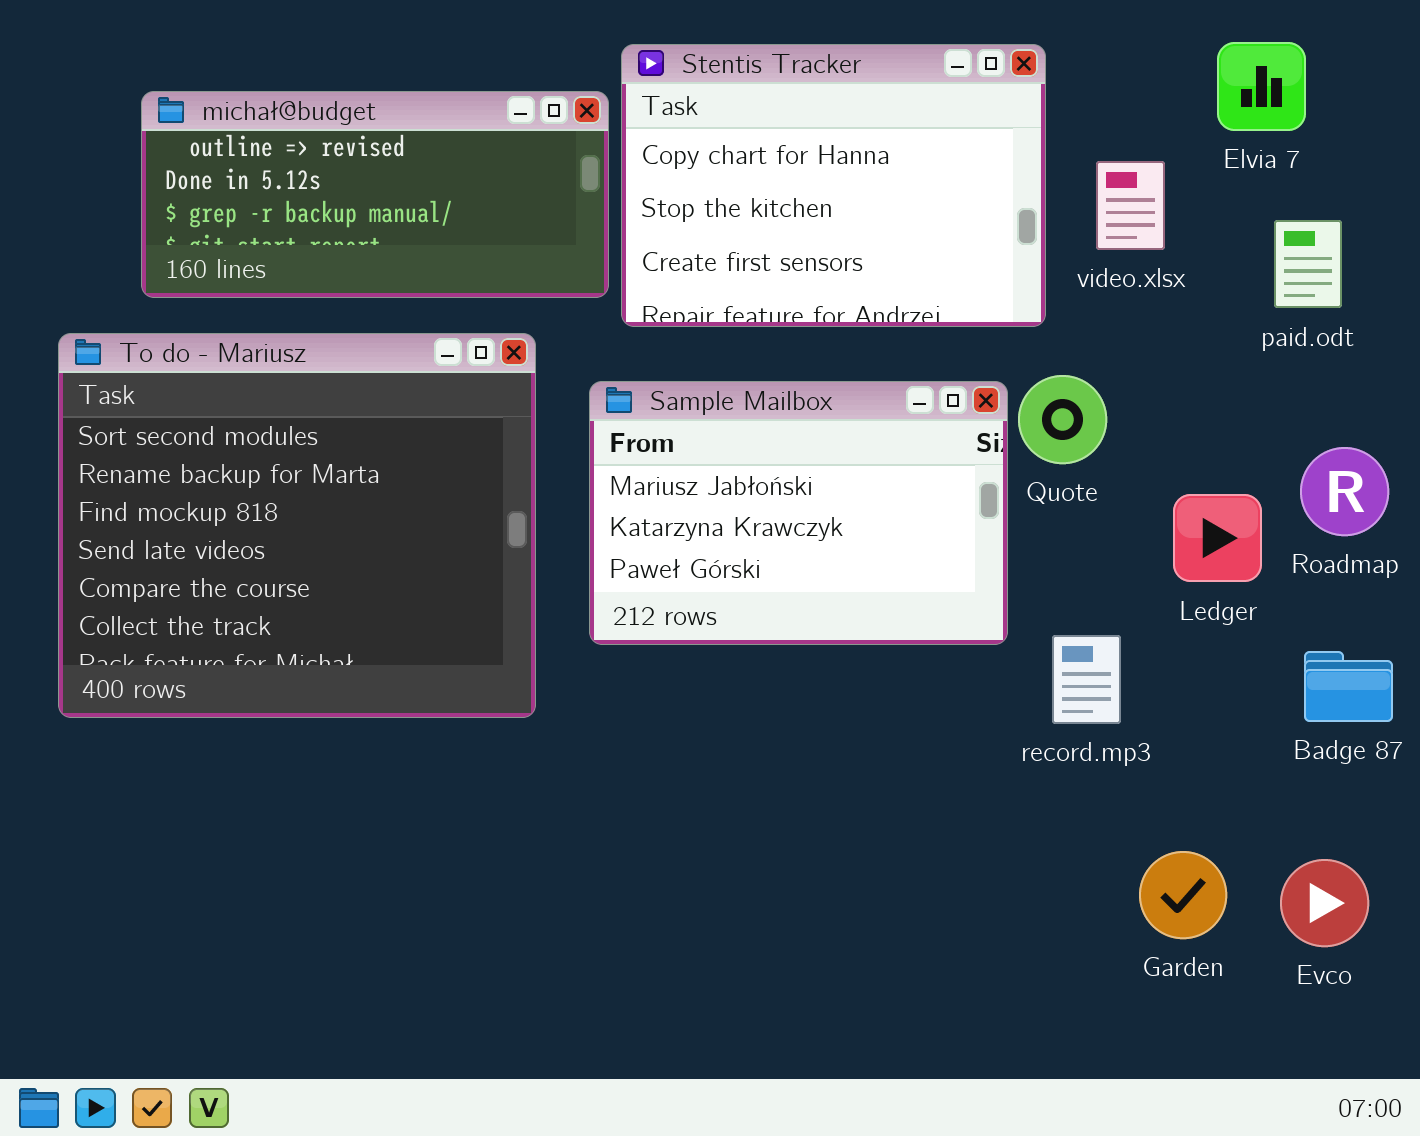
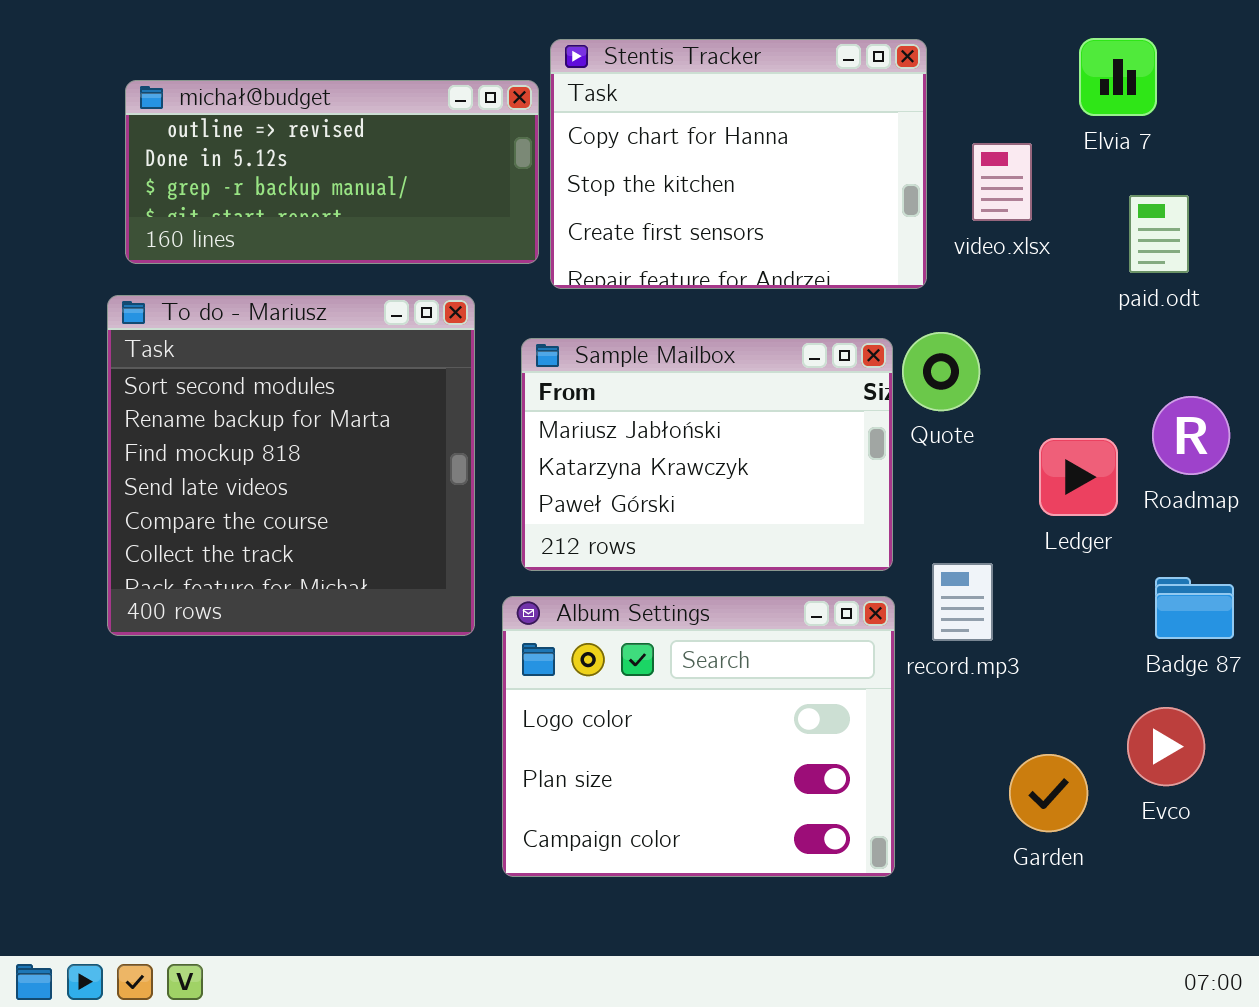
To do - Mariusz: [58,333,536,718] -> [107,295,475,636], resized
Album Settings: none -> [502,596,895,877], opened
Evco: [1280,859,1369,947] -> [1127,707,1205,786], moved

